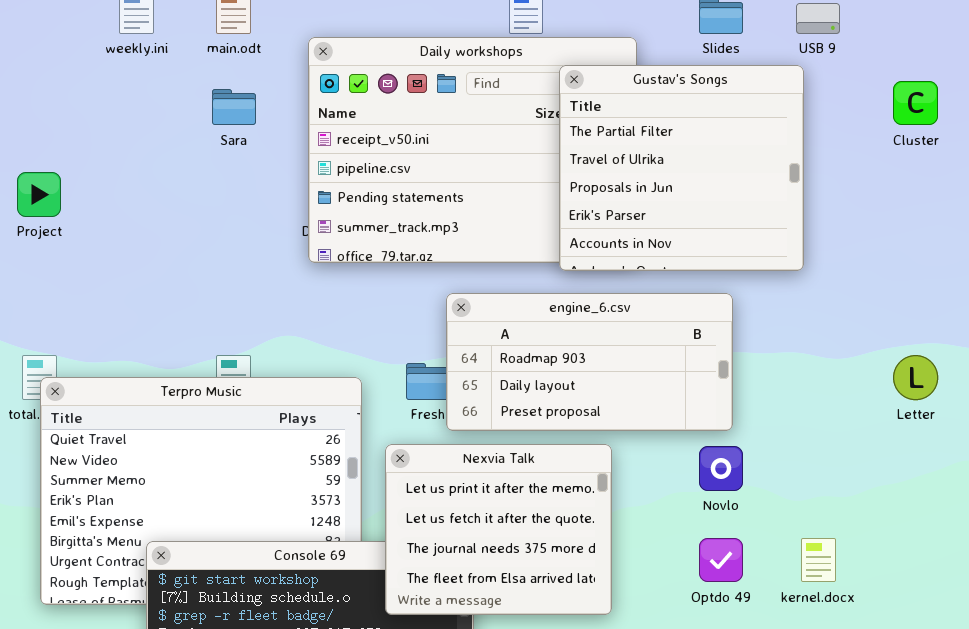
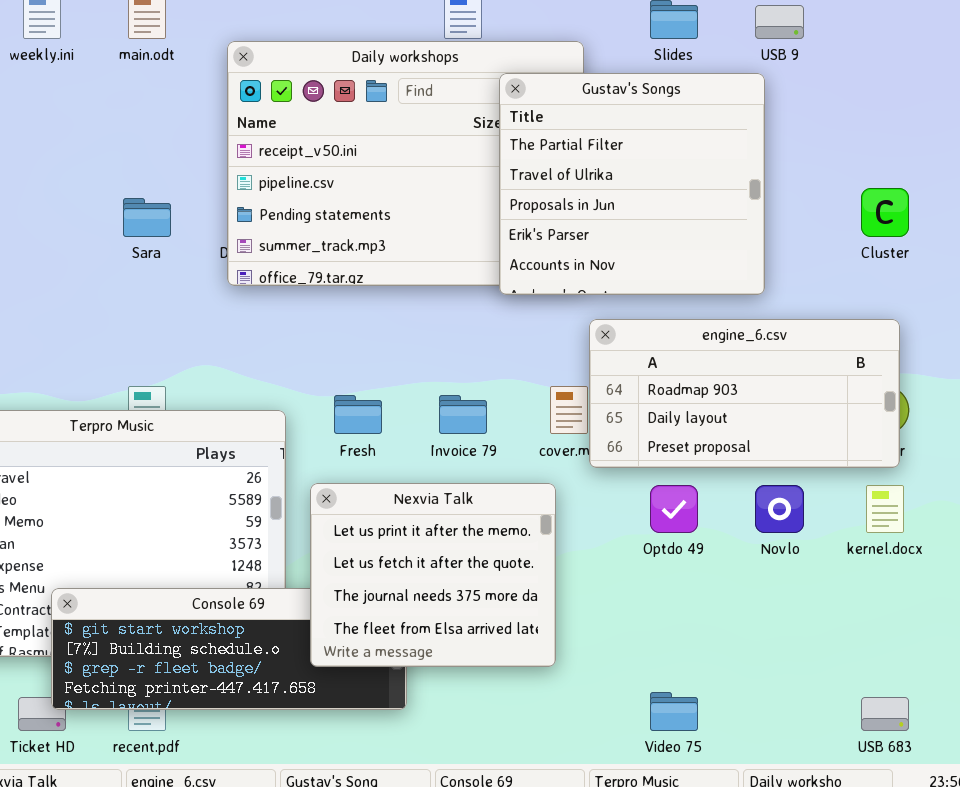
Cluster: [893,81,938,125] -> [861,188,909,237], moved
Sara: [212,89,256,125] -> [123,198,171,237], moved
engine_6.csv: [446,293,733,431] -> [589,319,900,468], moved
Novlo: [699,446,743,491] -> [755,485,804,533], moved
Optdo 49: [699,538,743,582] -> [650,485,698,533], moved
kernel.docx: [801,538,836,582] -> [866,485,904,533], moved

